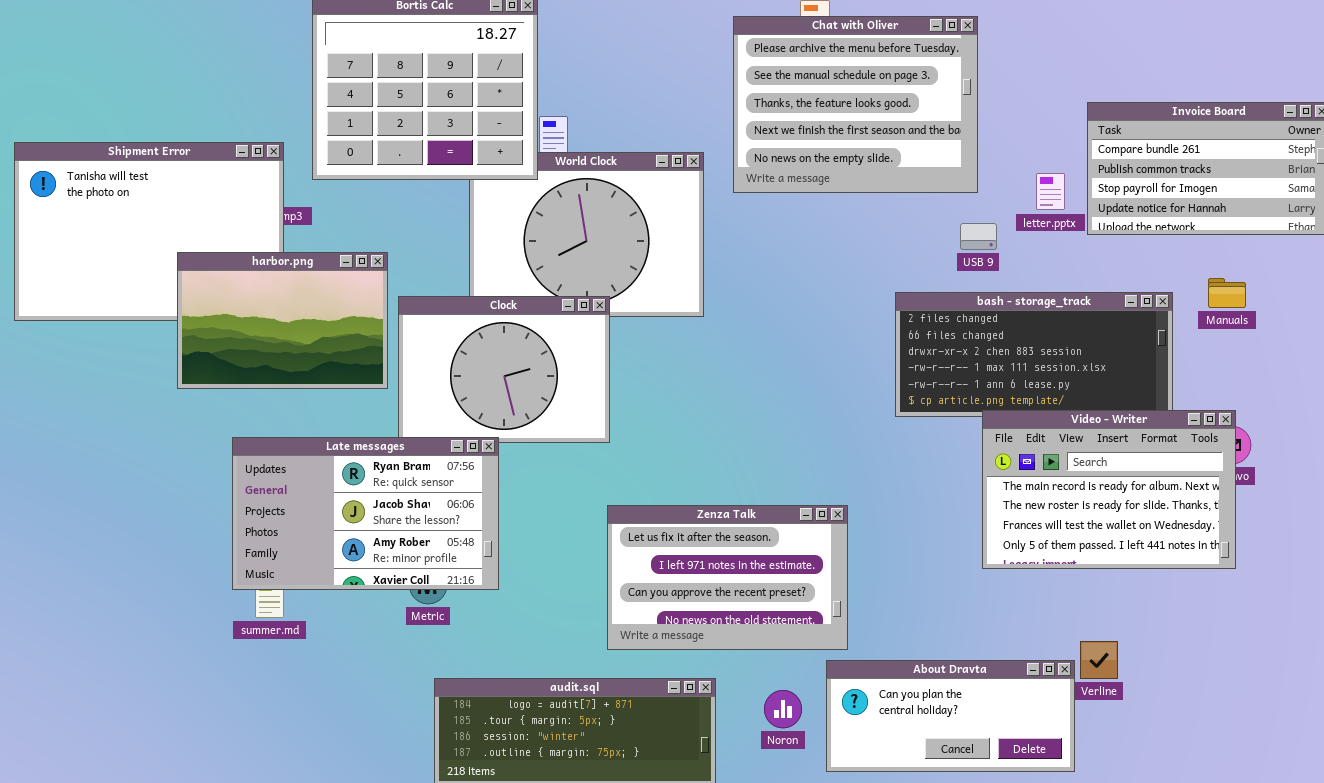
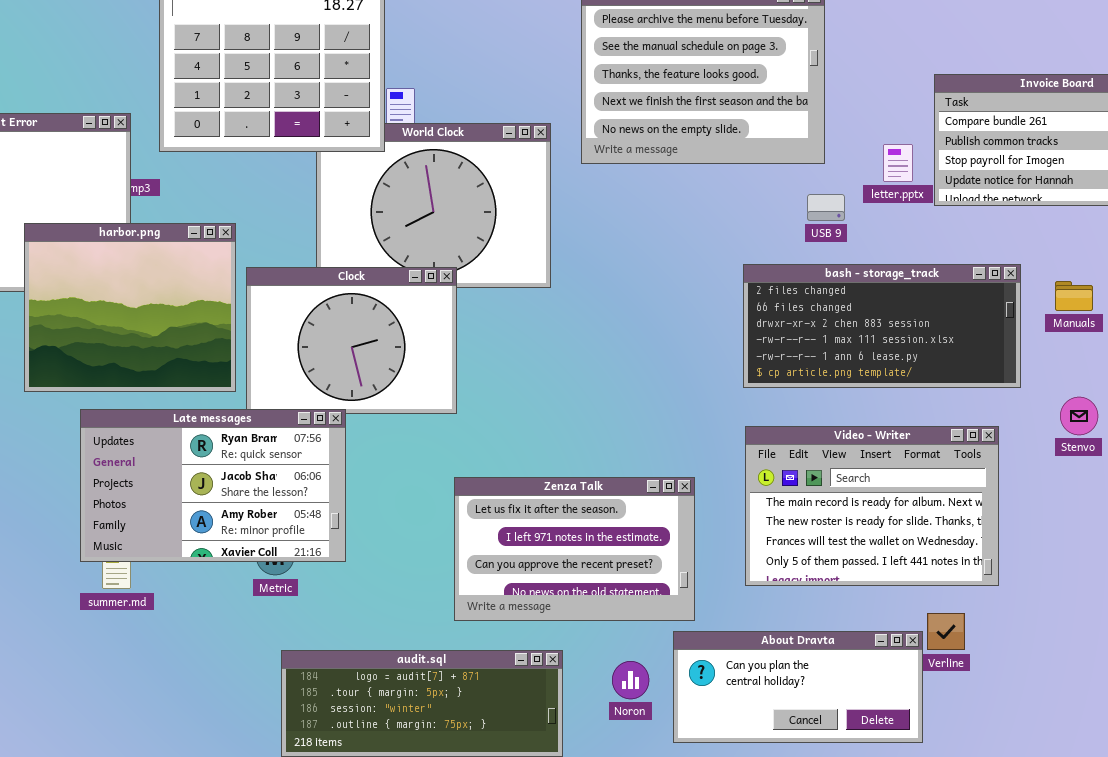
harbor.png: [177,252,388,389] -> [24,223,236,392], resized
Manuals: [1208,278,1246,308] -> [1055,281,1093,311], moved
Video - Writer: [982,410,1236,569] -> [745,426,999,586], moved

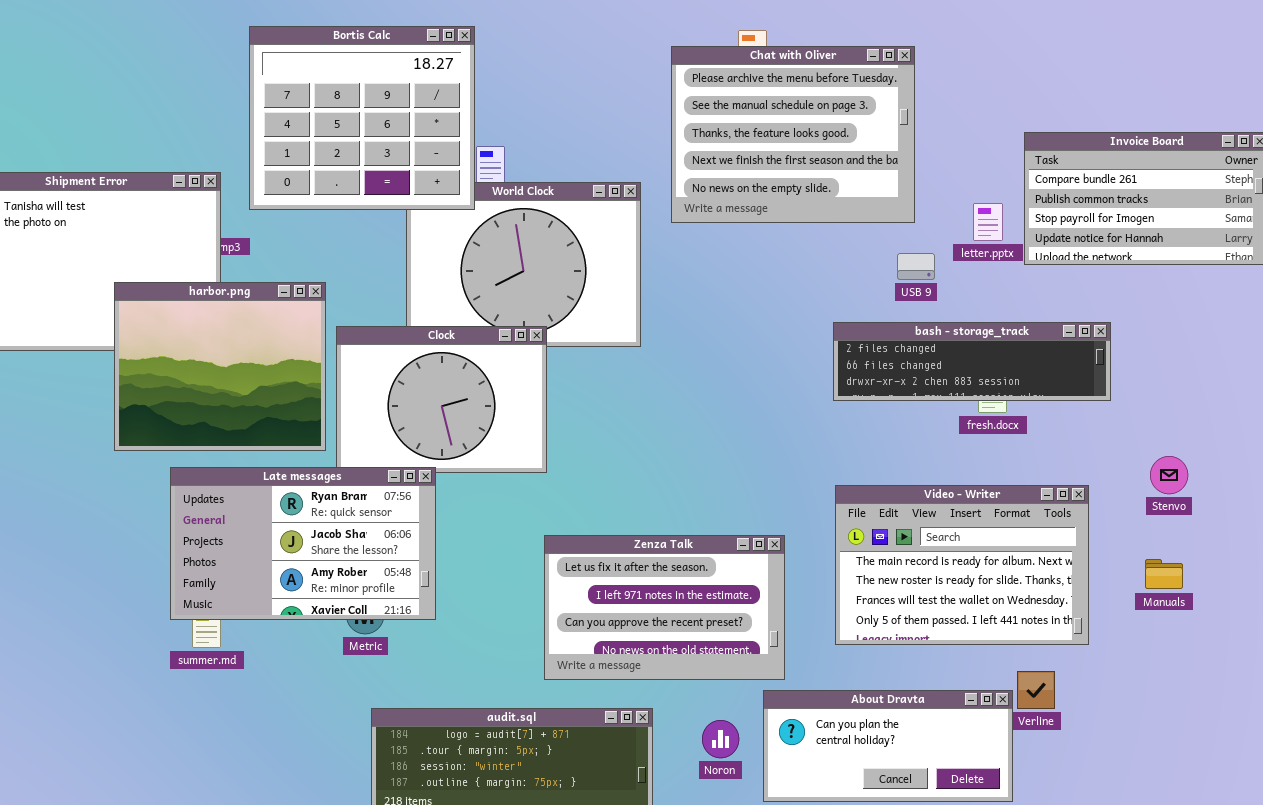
bash - storage_track: [743,264,1021,388] -> [833,322,1111,401], resized
Manuals: [1055,281,1093,311] -> [1145,559,1183,589], moved

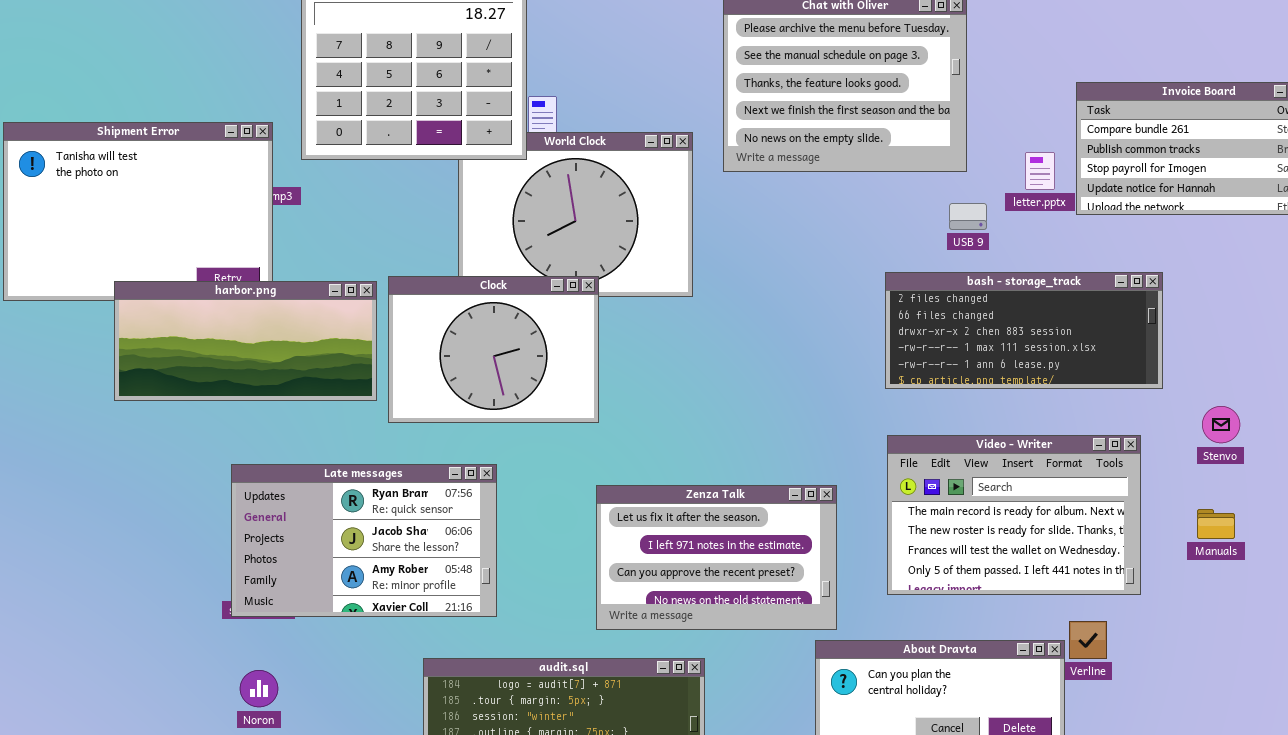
harbor.png: [114,282,326,451] -> [114,281,377,401], resized
bash - storage_track: [833,322,1111,401] -> [885,272,1163,389], resized
Late messages: [170,467,436,620] -> [231,464,497,617], moved
Noron: [702,720,739,758] -> [240,670,278,707], moved

